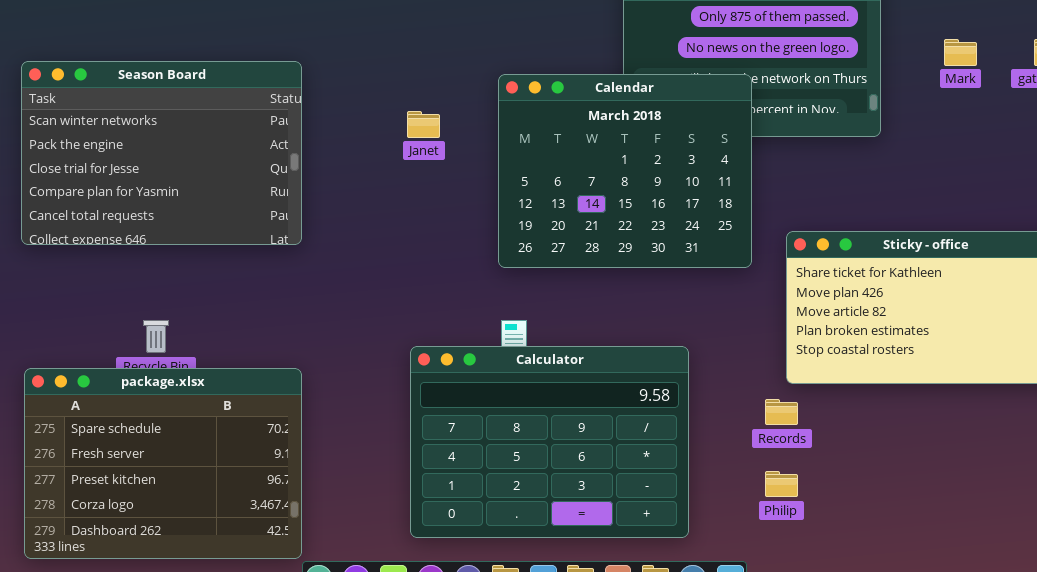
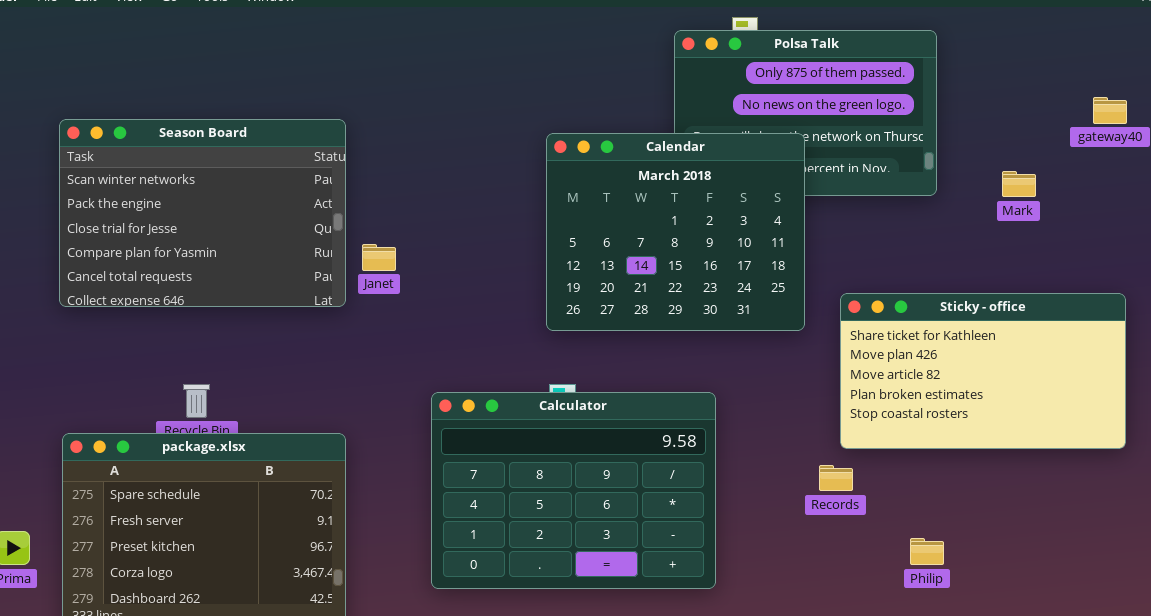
Mark: [944,39,977,66] -> [1002,171,1036,197], moved
Janet: [407,111,440,138] -> [362,244,396,271], moved
Calculator: [410,346,689,538] -> [431,392,716,589], moved
Philip: [765,471,798,497] -> [910,538,944,565], moved

